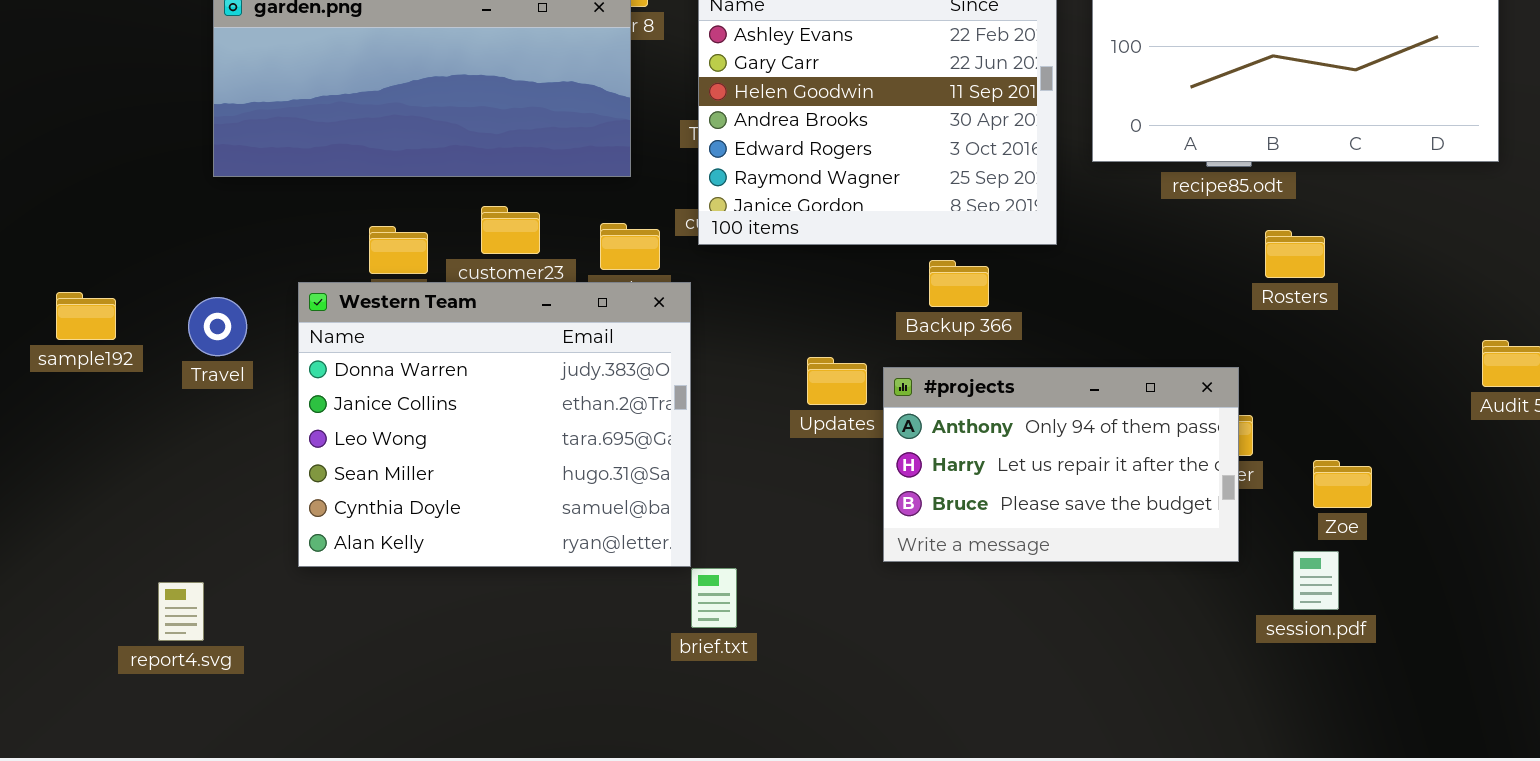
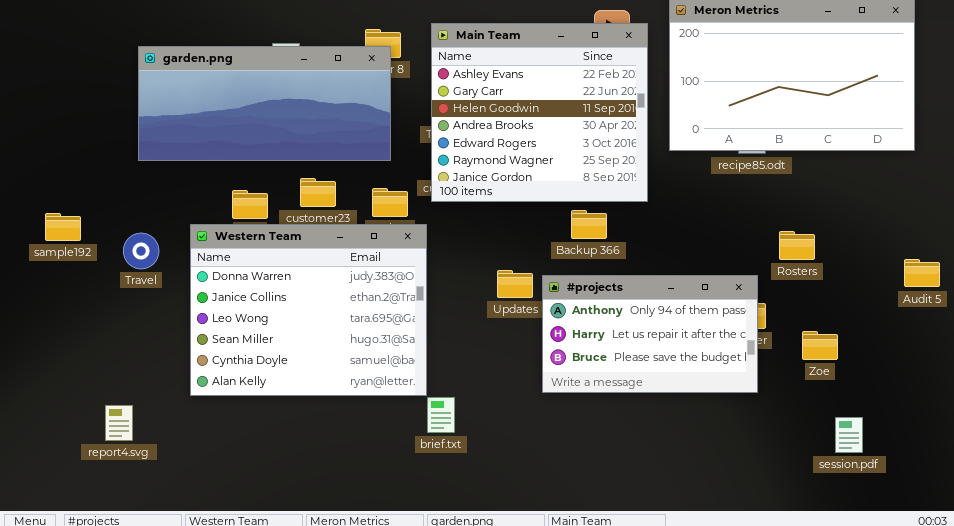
Rosters: [1265,230,1325,278] -> [779,231,815,260], moved
sample192: [56,292,116,340] -> [45,213,81,241], moved
session.pdf: [1293,551,1339,610] -> [835,417,863,453], moved

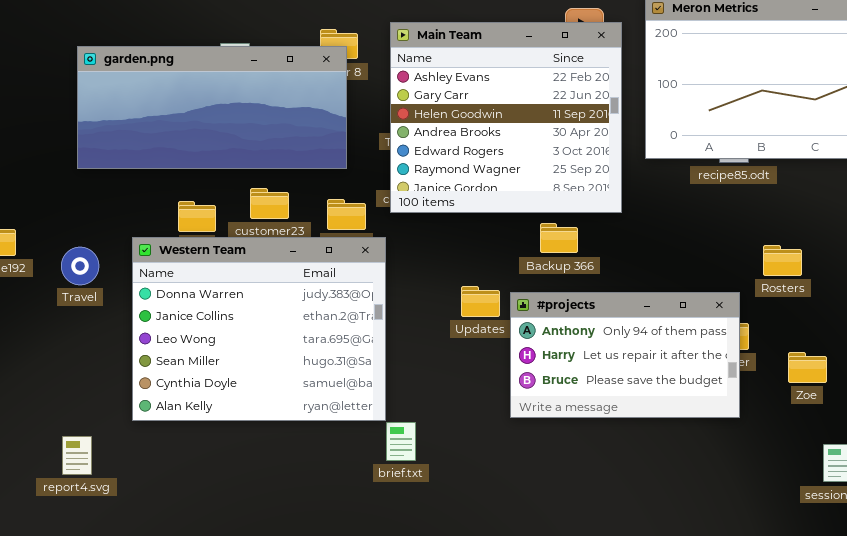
report4.svg: [105,405,133,441] -> [62,436,92,475], moved

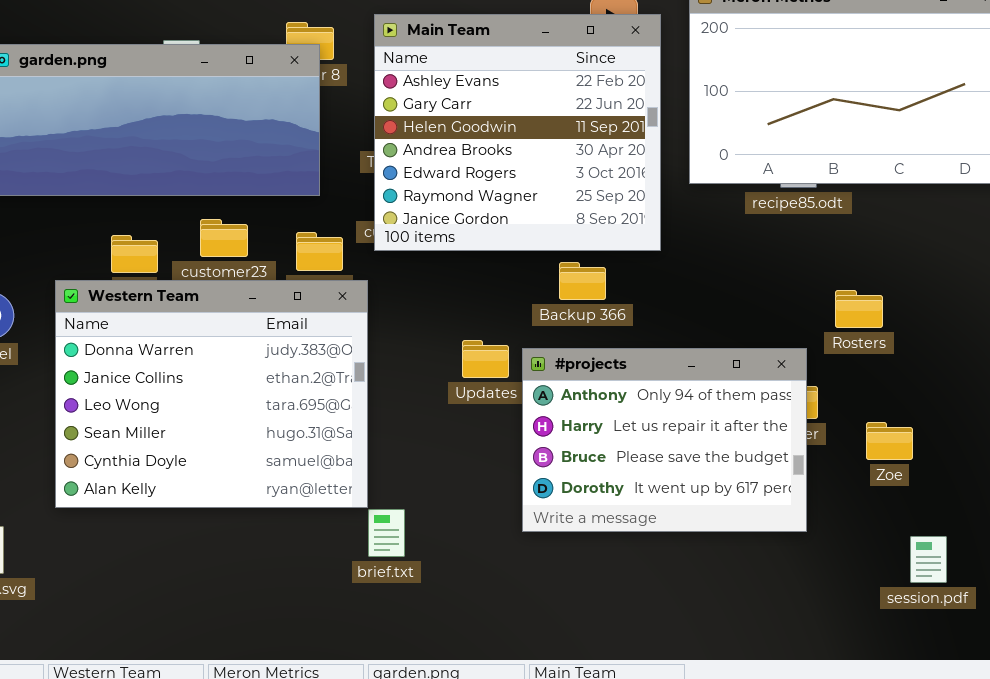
#projects: [510,292,740,418] -> [522,348,807,532], resized

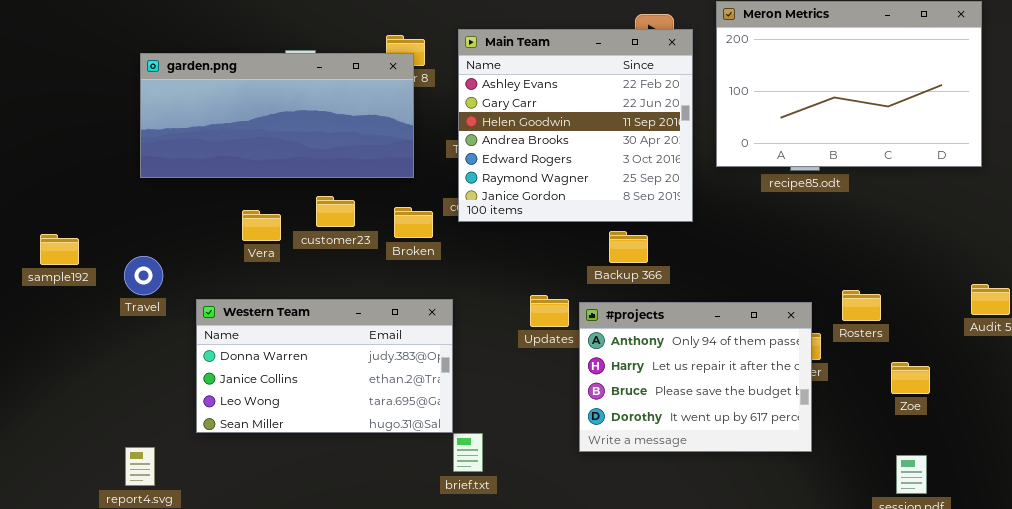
Western Team: [55,280,368,508] -> [196,299,453,433], resized
Rosters: [835,290,883,328] -> [842,290,881,321], moved
Zoe: [866,422,913,460] -> [891,362,930,394], moved

